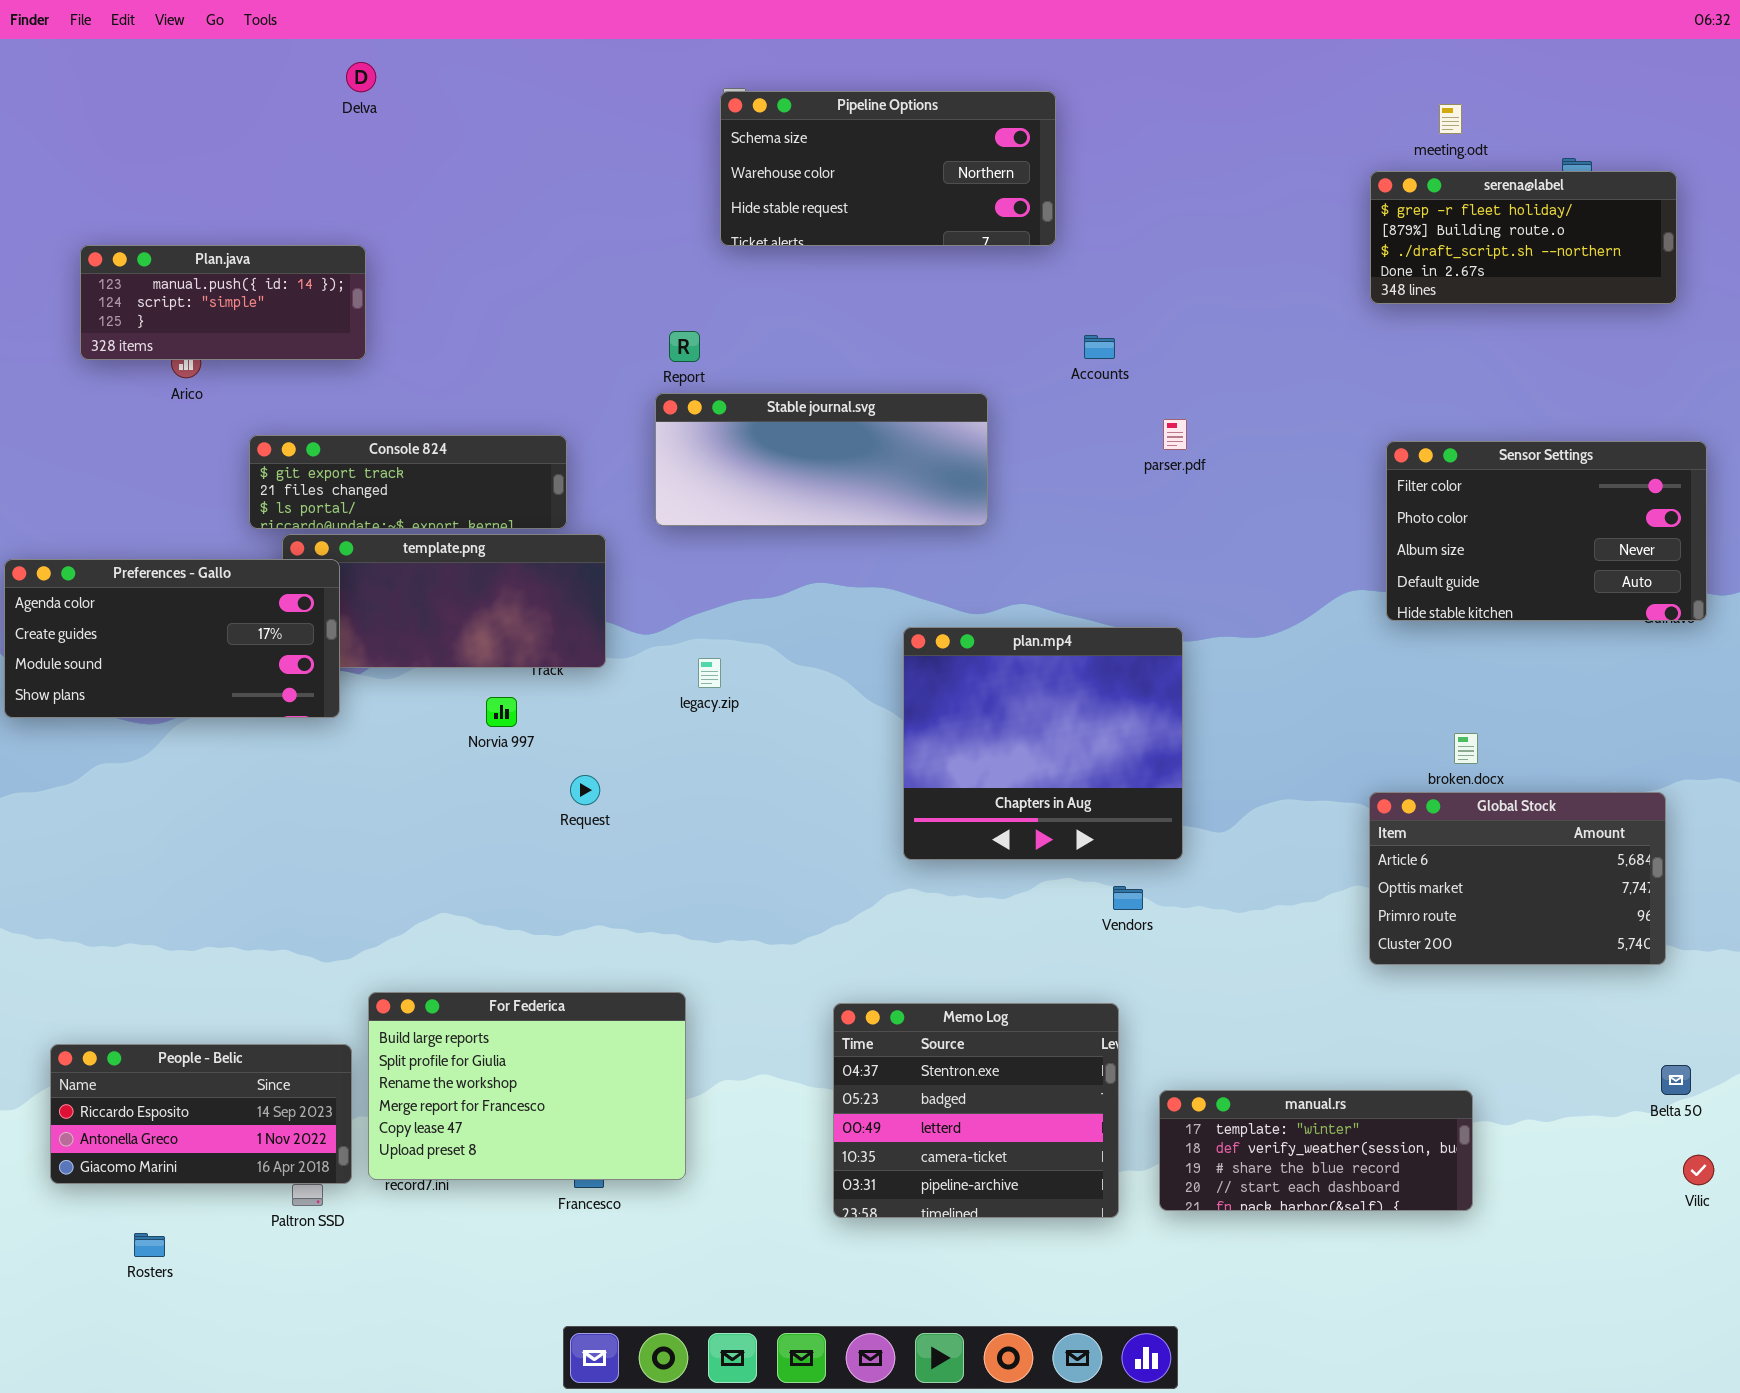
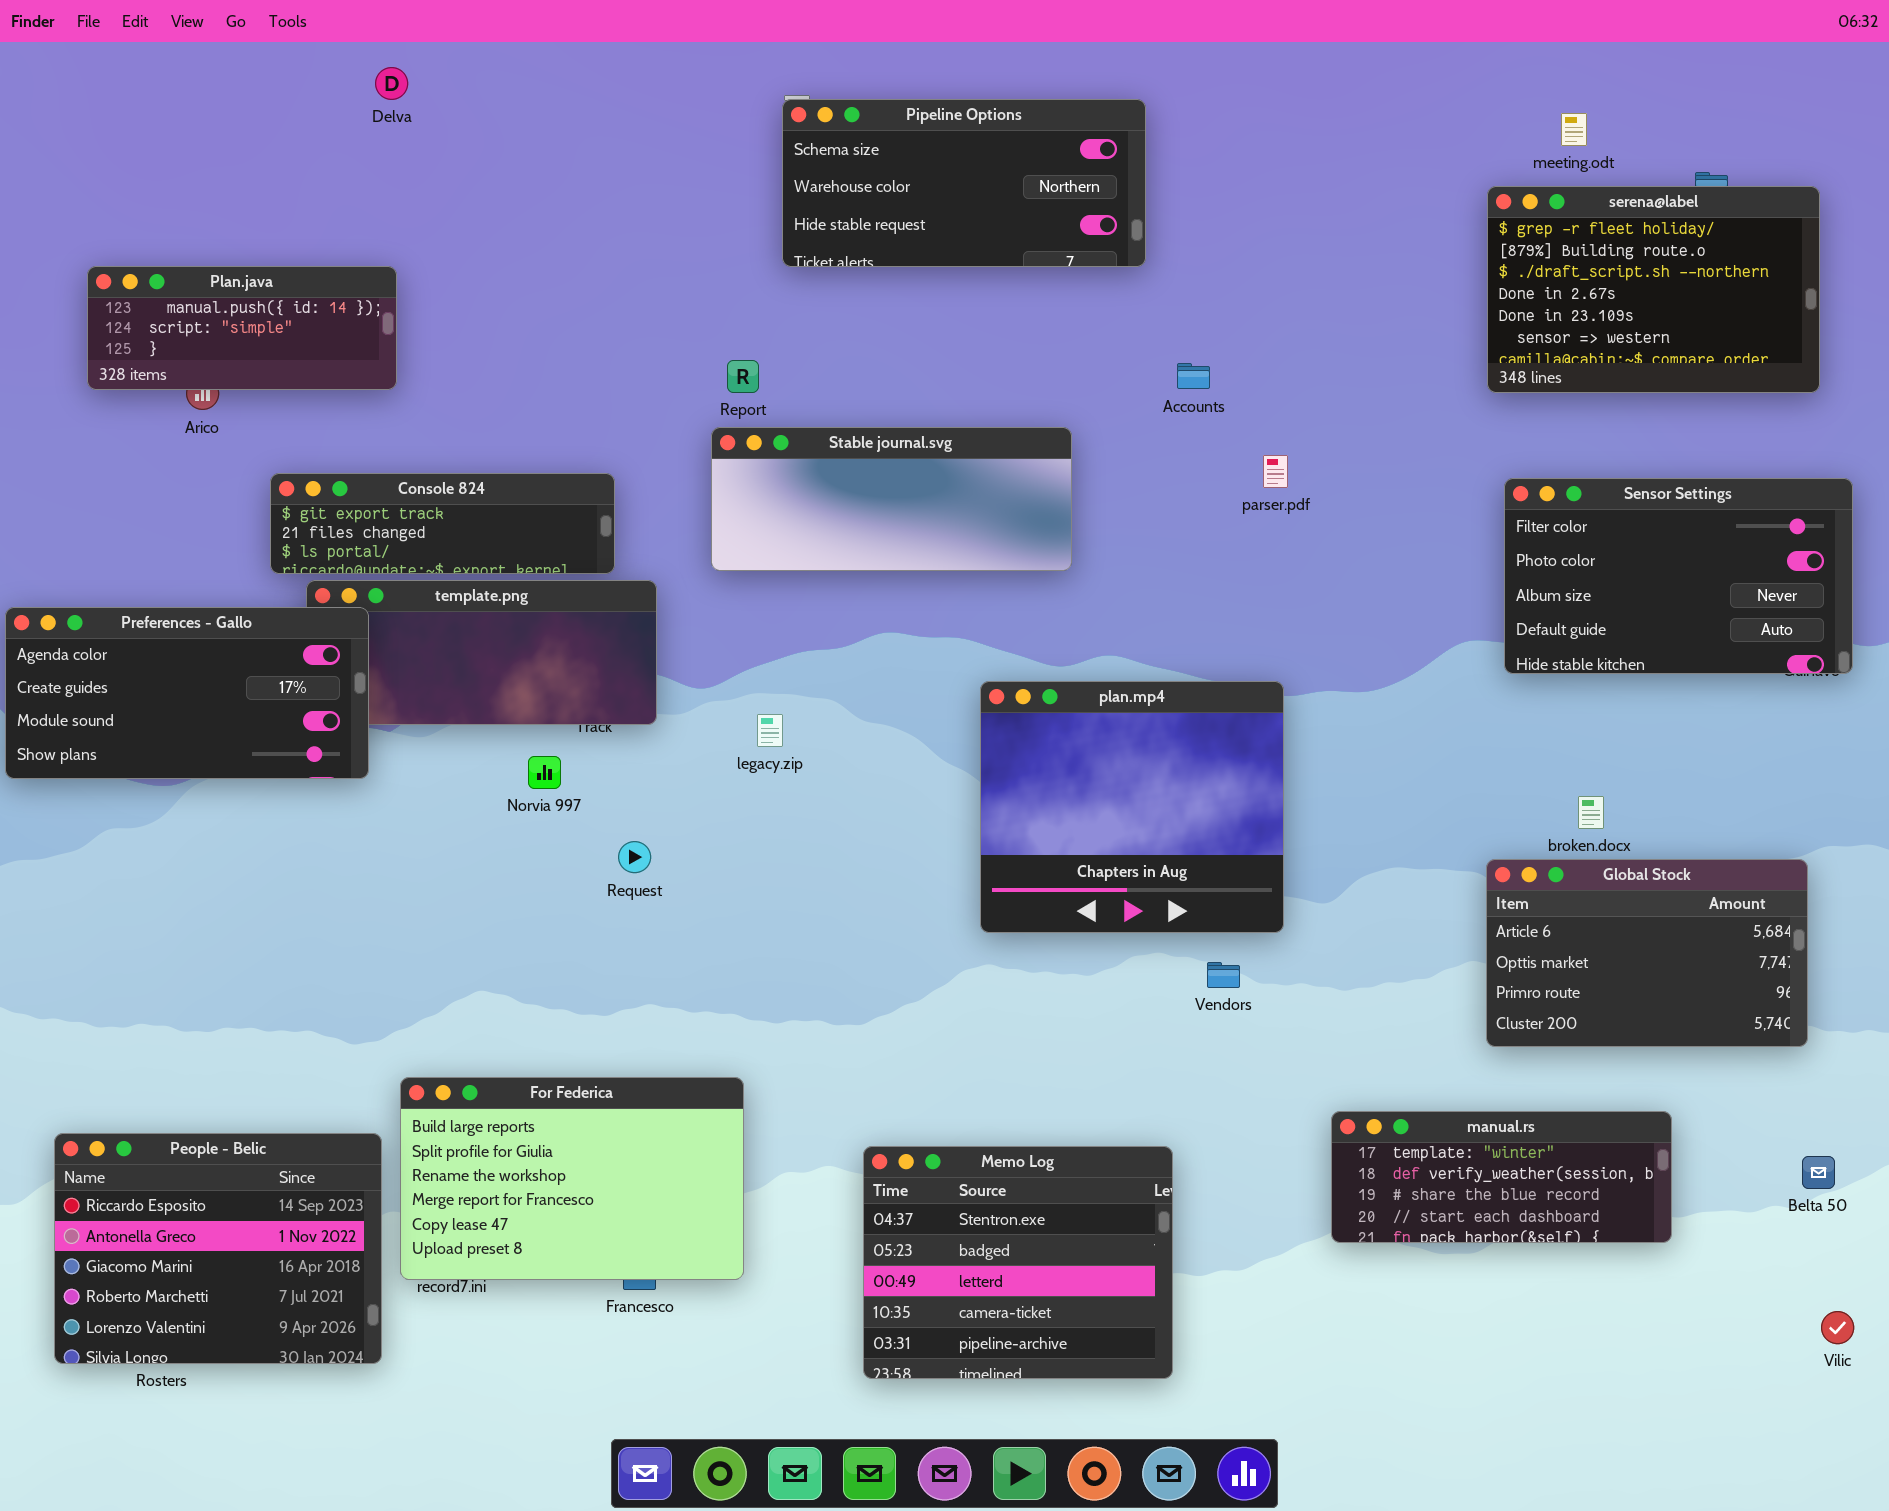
serena@label: [1370,171,1677,304] -> [1487,186,1820,393], resized
Memo Log: [833,1003,1119,1218] -> [863,1146,1173,1379], moved
People - Belic: [50,1044,352,1184] -> [54,1133,382,1364], resized
manual.rs: [1159,1090,1473,1211] -> [1331,1111,1672,1243], moved
Vilic: [1683,1155,1714,1185] -> [1821,1311,1854,1344], moved

